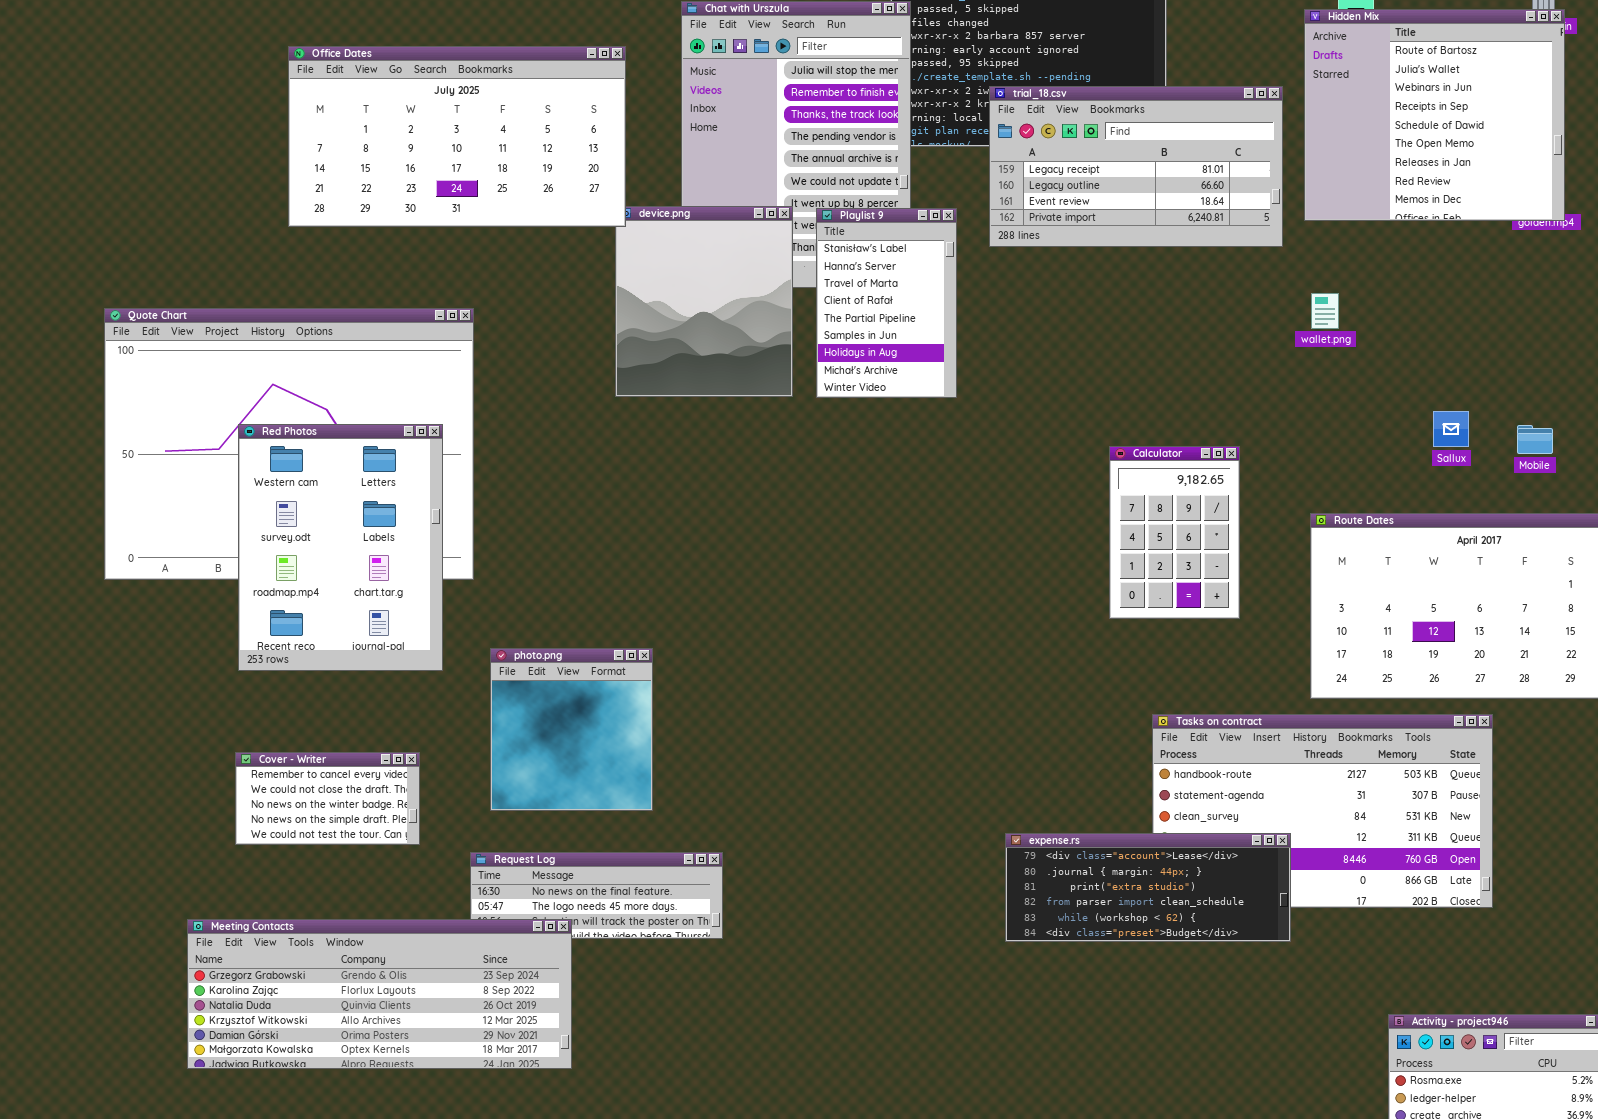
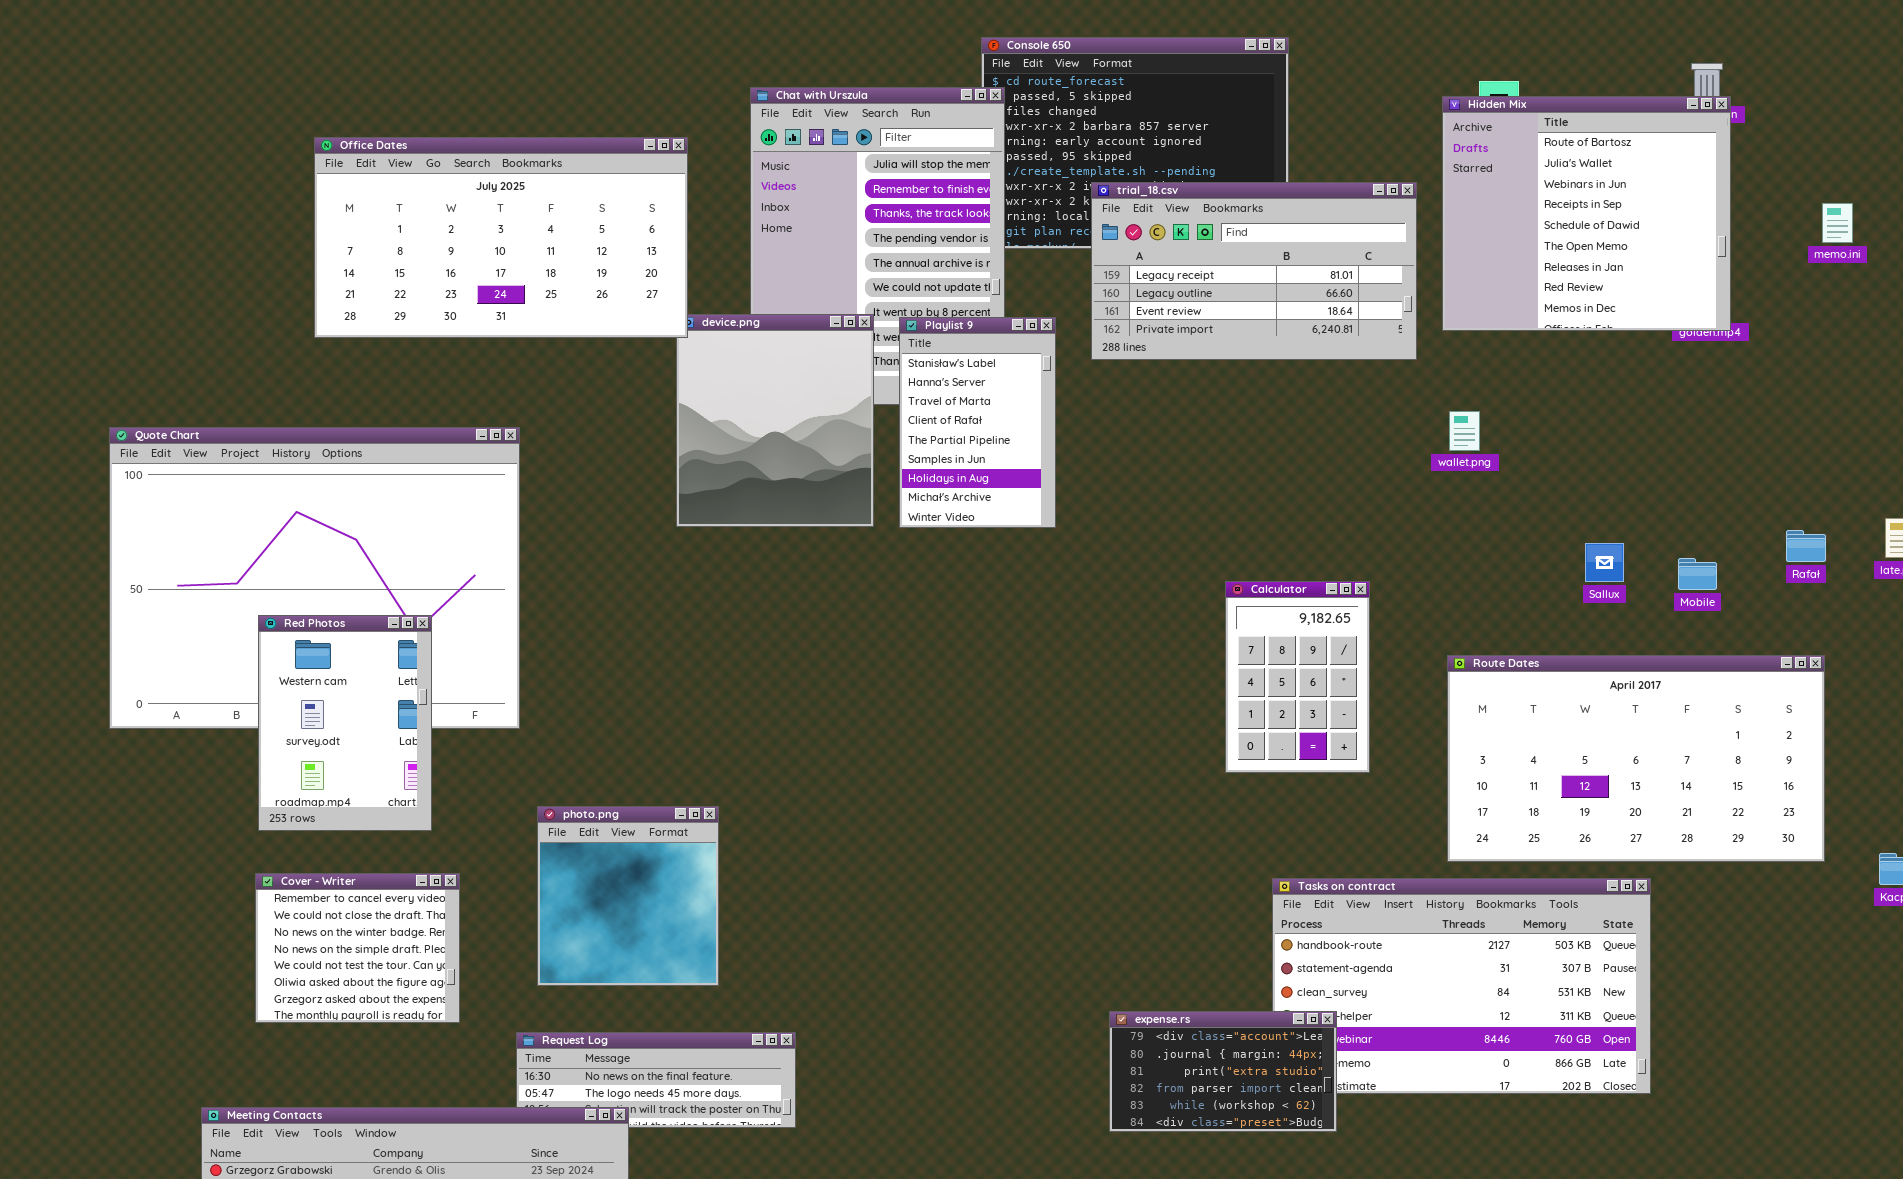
Red Photos: [238,424,443,671] -> [258,615,432,831], resized
Cover - Writer: [235,752,420,845] -> [255,873,460,1023], resized
expense.rs: [1005,833,1291,942] -> [1109,1011,1337,1132], resized

